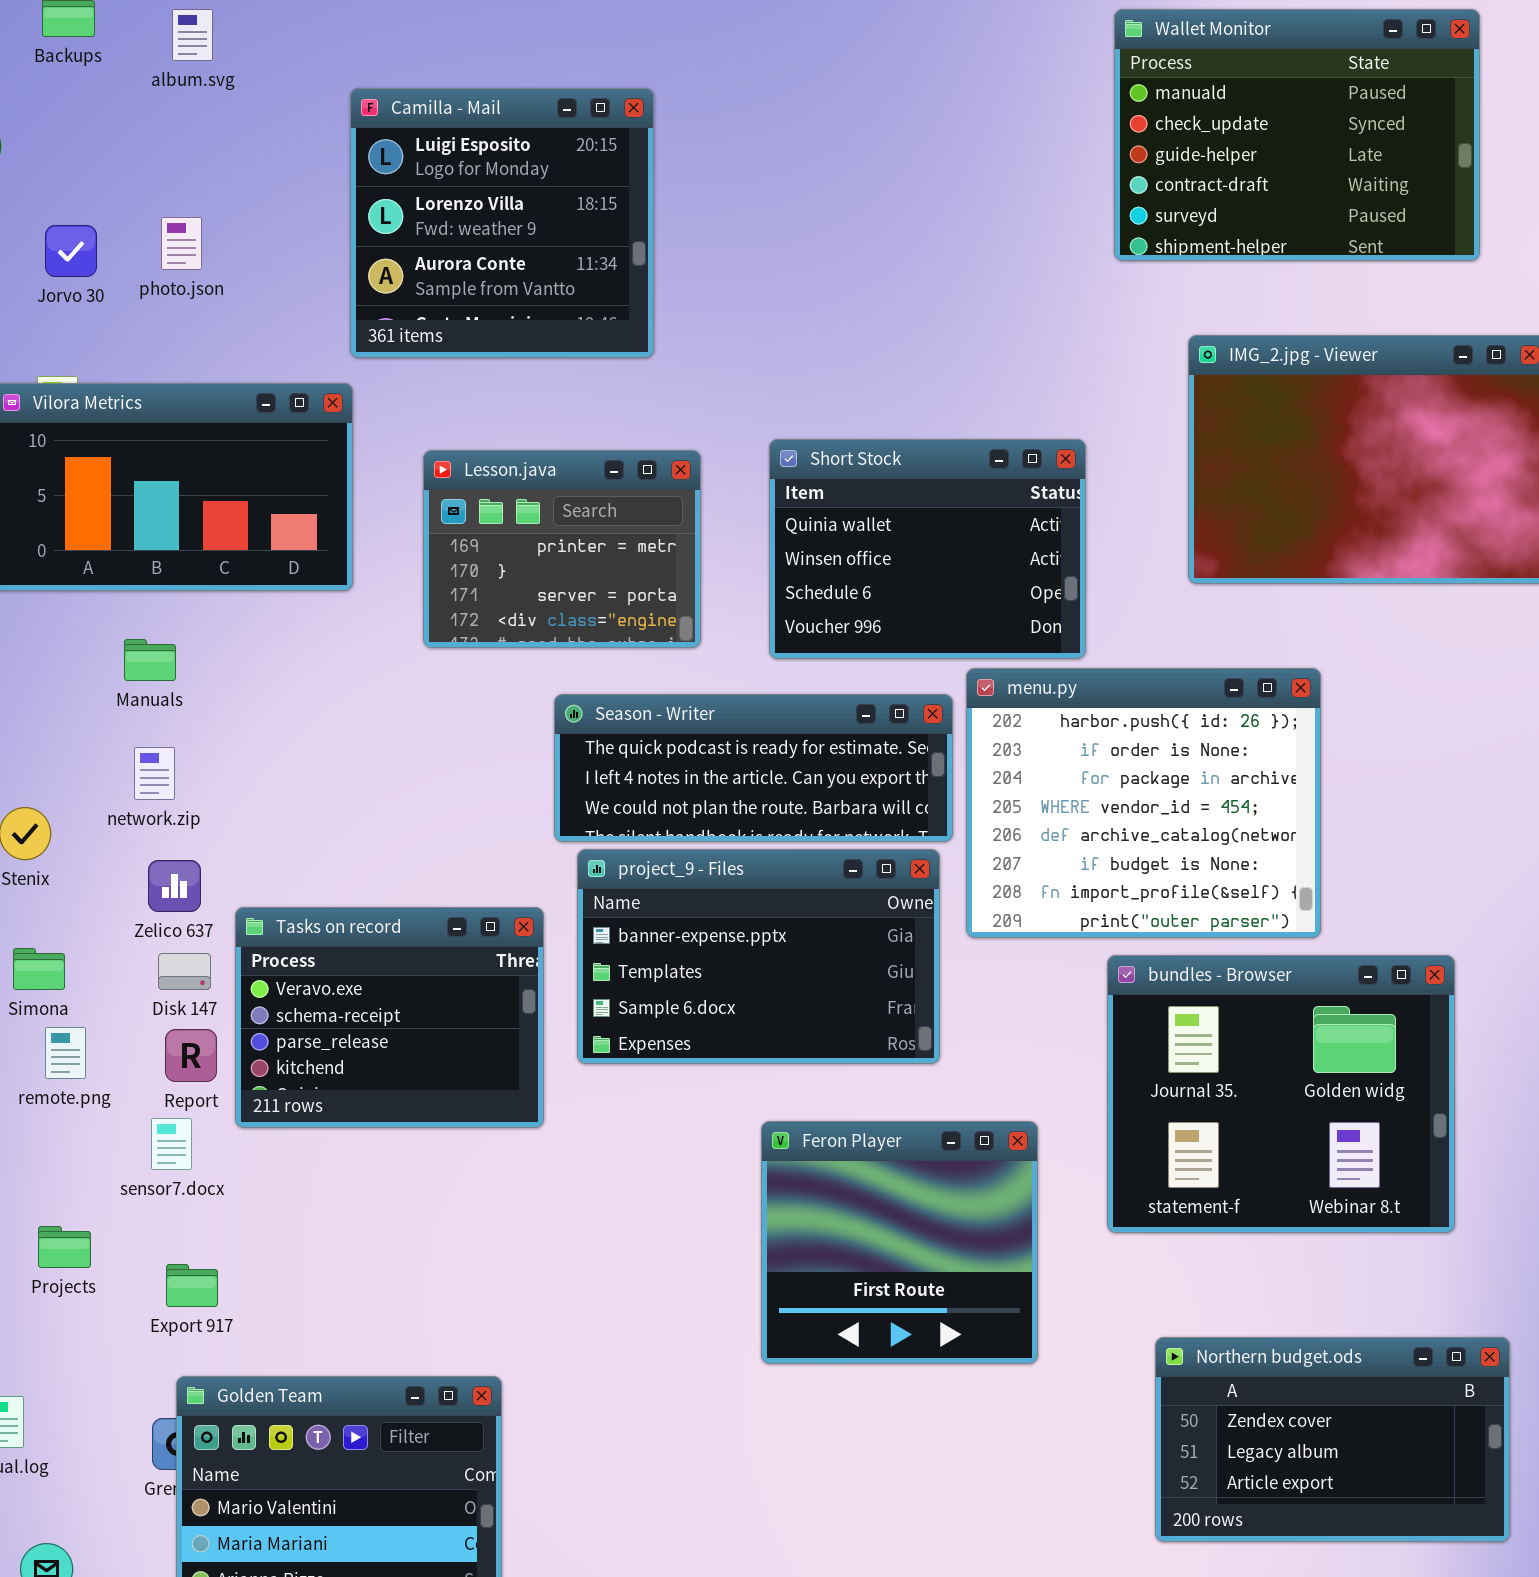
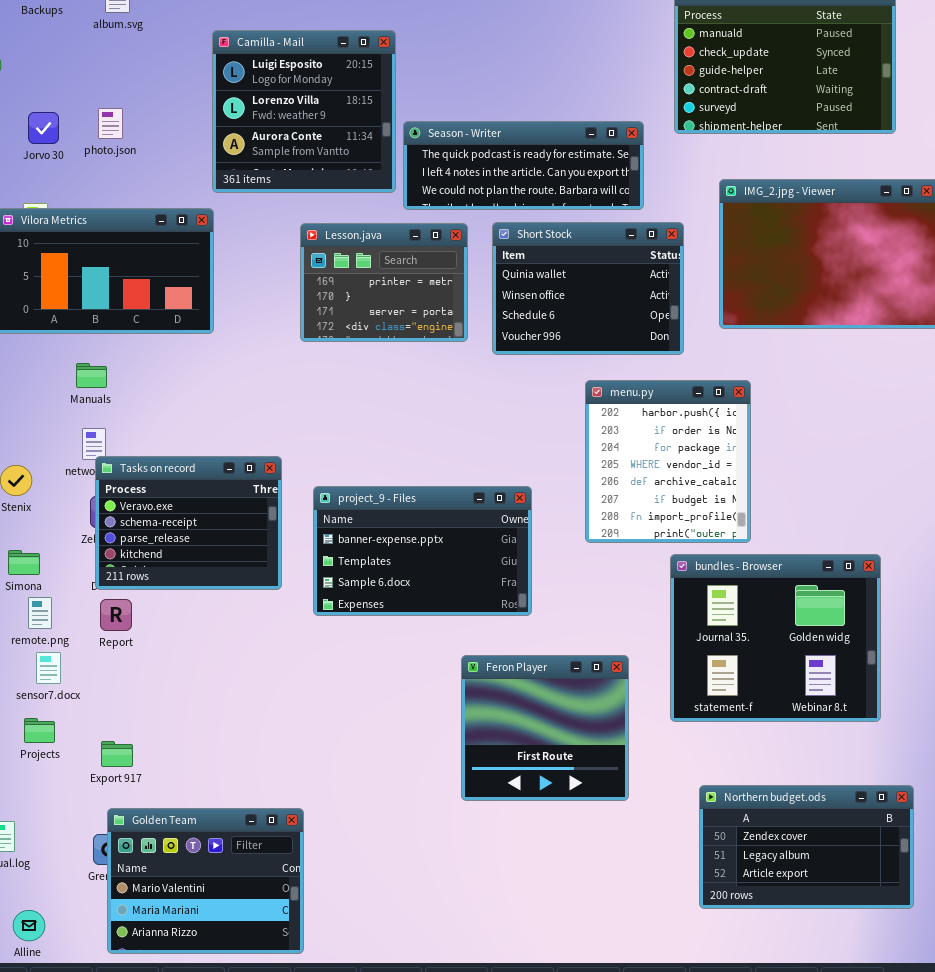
Short Stock: [769,439,1086,659] -> [492,222,684,355], moved
Lesson.java: [423,450,701,648] -> [300,223,468,342], moved
menu.py: [966,668,1321,938] -> [585,380,751,543], resized
Season - Writer: [554,694,953,842] -> [403,121,644,210], moved
project_9 - Files: [577,849,940,1064] -> [313,486,532,616], moved
Tasks on record: [235,907,544,1128] -> [95,456,282,590], moved
sensor7.docx: [151,1118,192,1170] -> [36,652,61,684], moved

